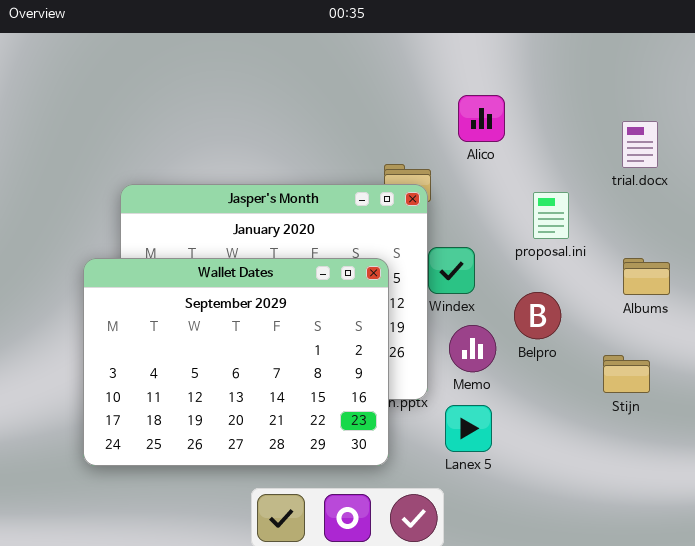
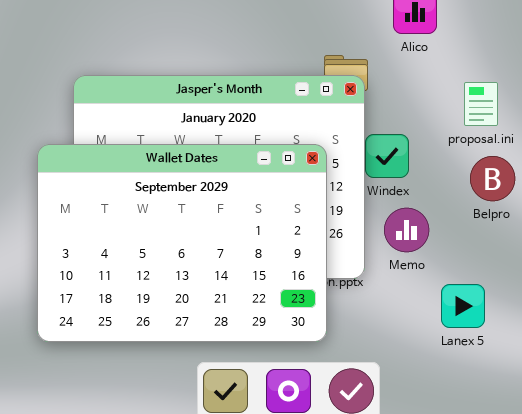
Belpro: [514,292,561,339] -> [470,156,515,201], moved
Lanex 5: [445,405,492,452] -> [441,284,485,328], moved

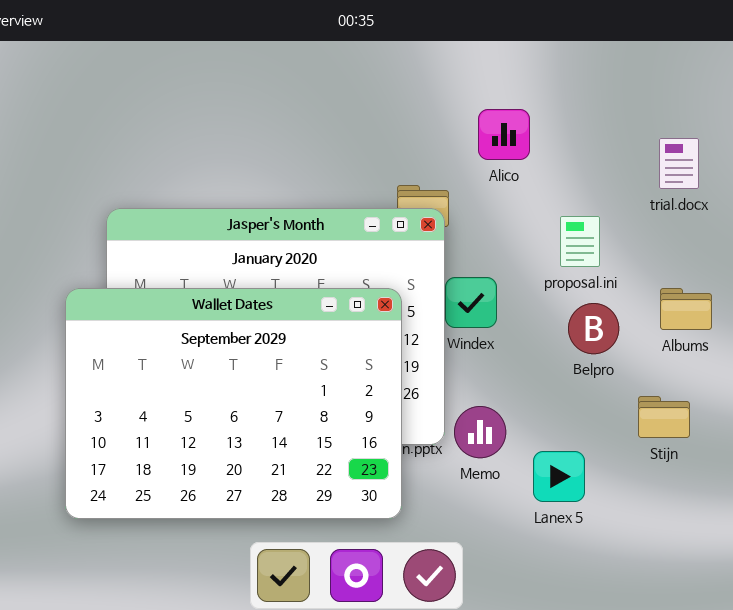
Memo: [384,208,429,252] -> [454,406,506,458], moved

